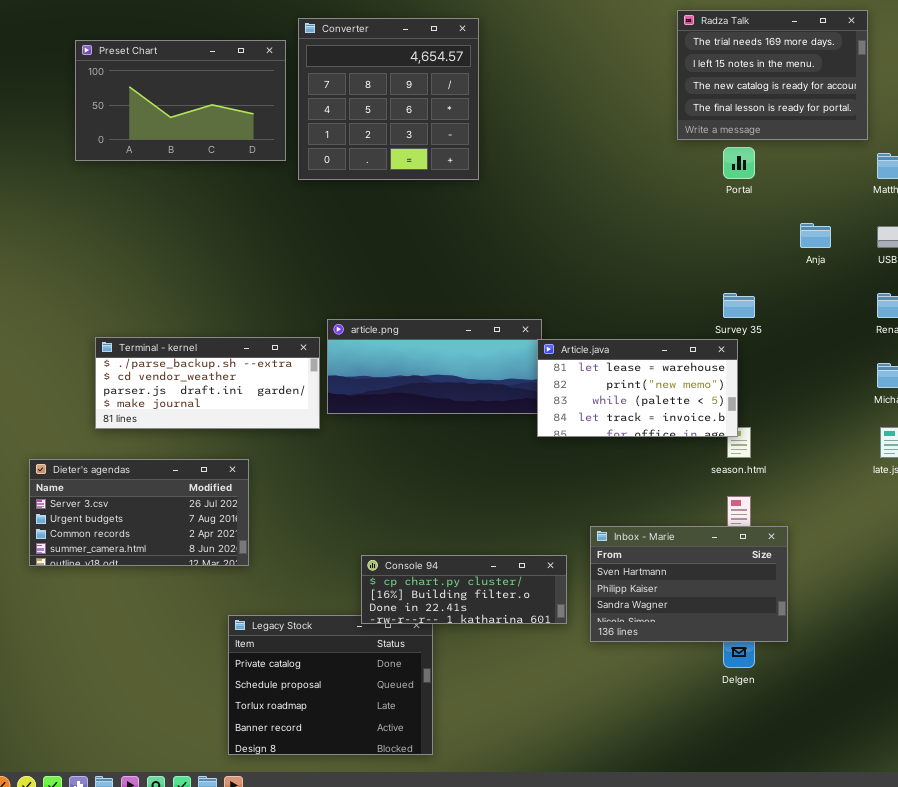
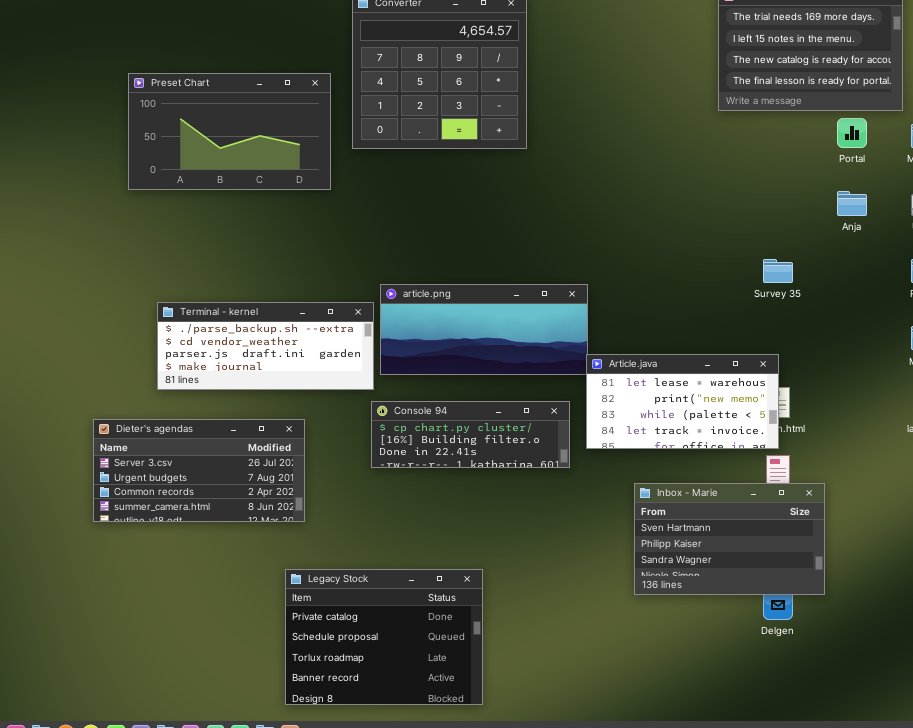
Preset Chart: [75,40,286,161] -> [128,73,331,190], moved
Portal: [723,147,755,179] -> [837,118,867,148], moved
Article.java: [537,339,738,437] -> [586,354,779,449], moved
Console 94: [361,555,567,624] -> [371,401,570,468], moved

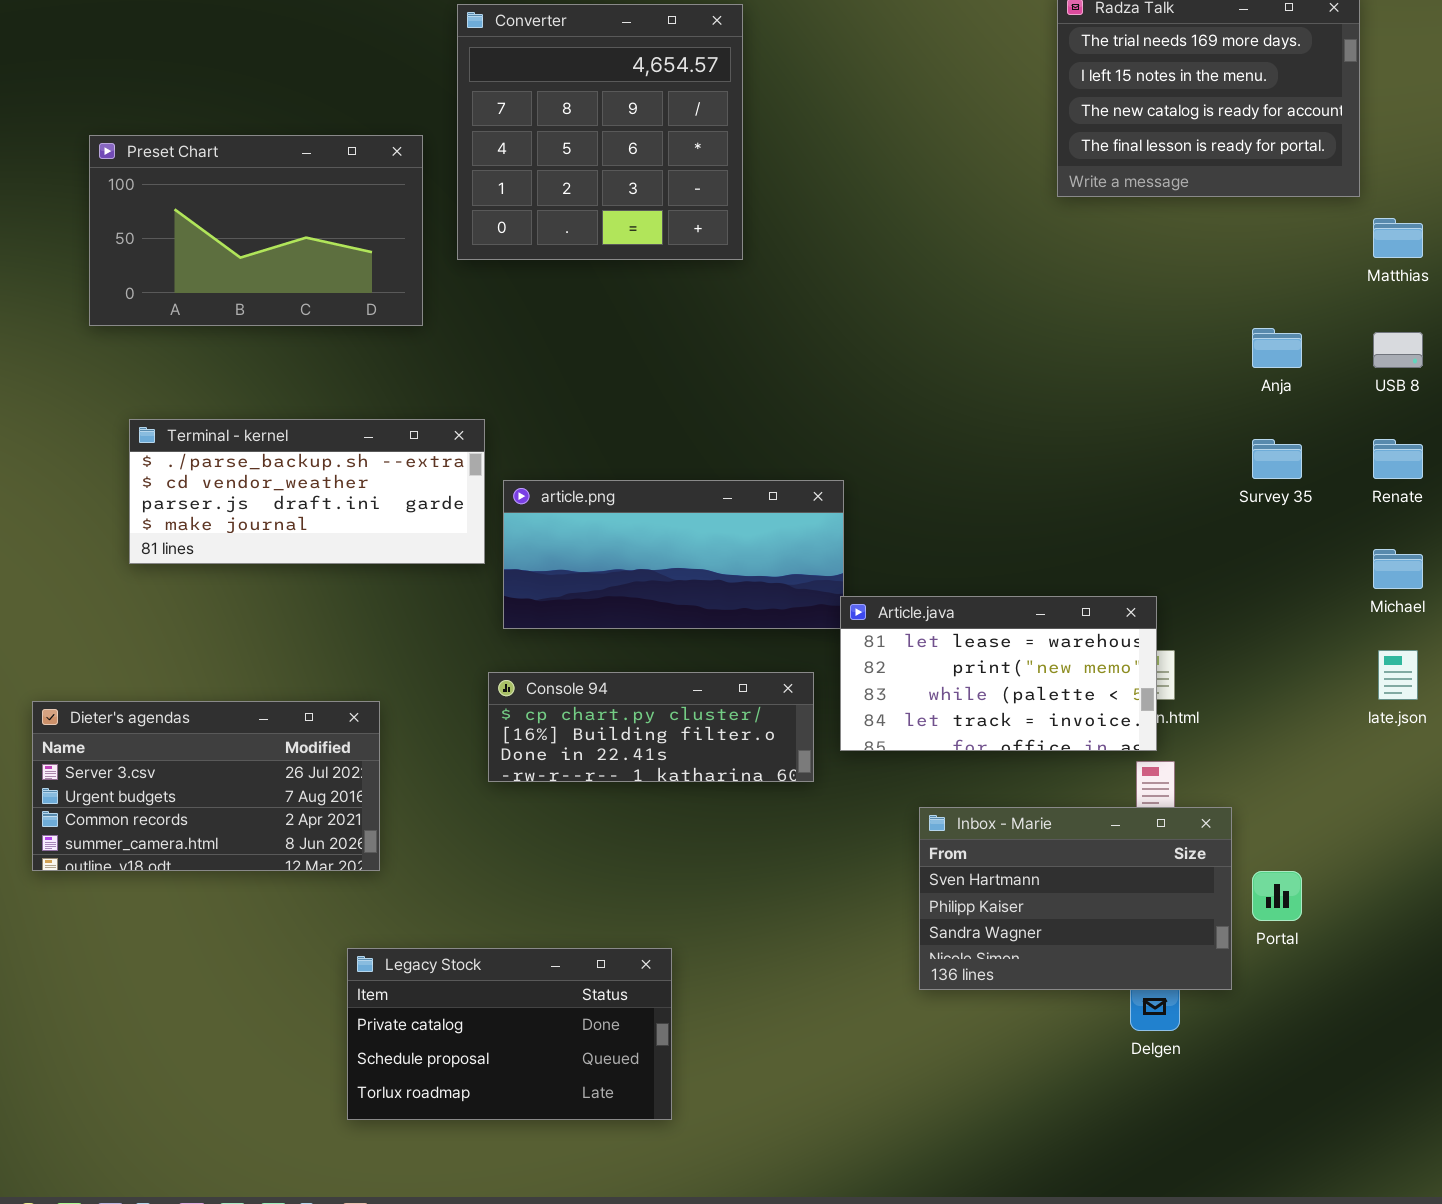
Portal: [837,118,867,148] -> [1252,871,1302,921], moved
Survey 35: [763,259,793,283] -> [1252,439,1302,479], moved
Terminal - kernel: [157,302,374,390] -> [129,419,485,564], moved
Legacy Stock: [285,569,483,705] -> [347,948,672,1120], resized

